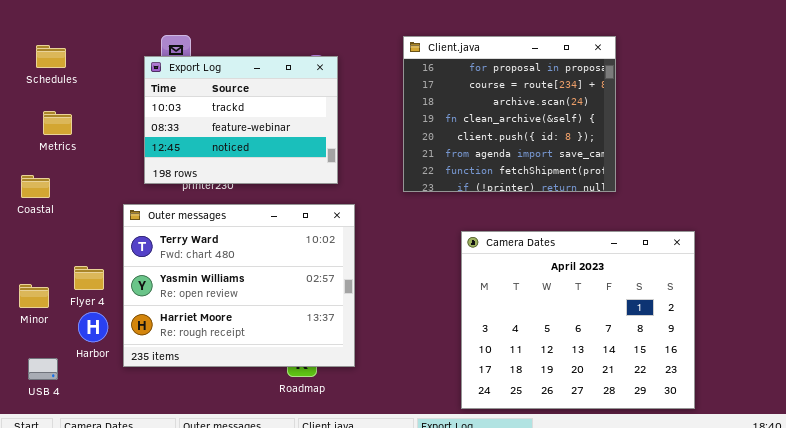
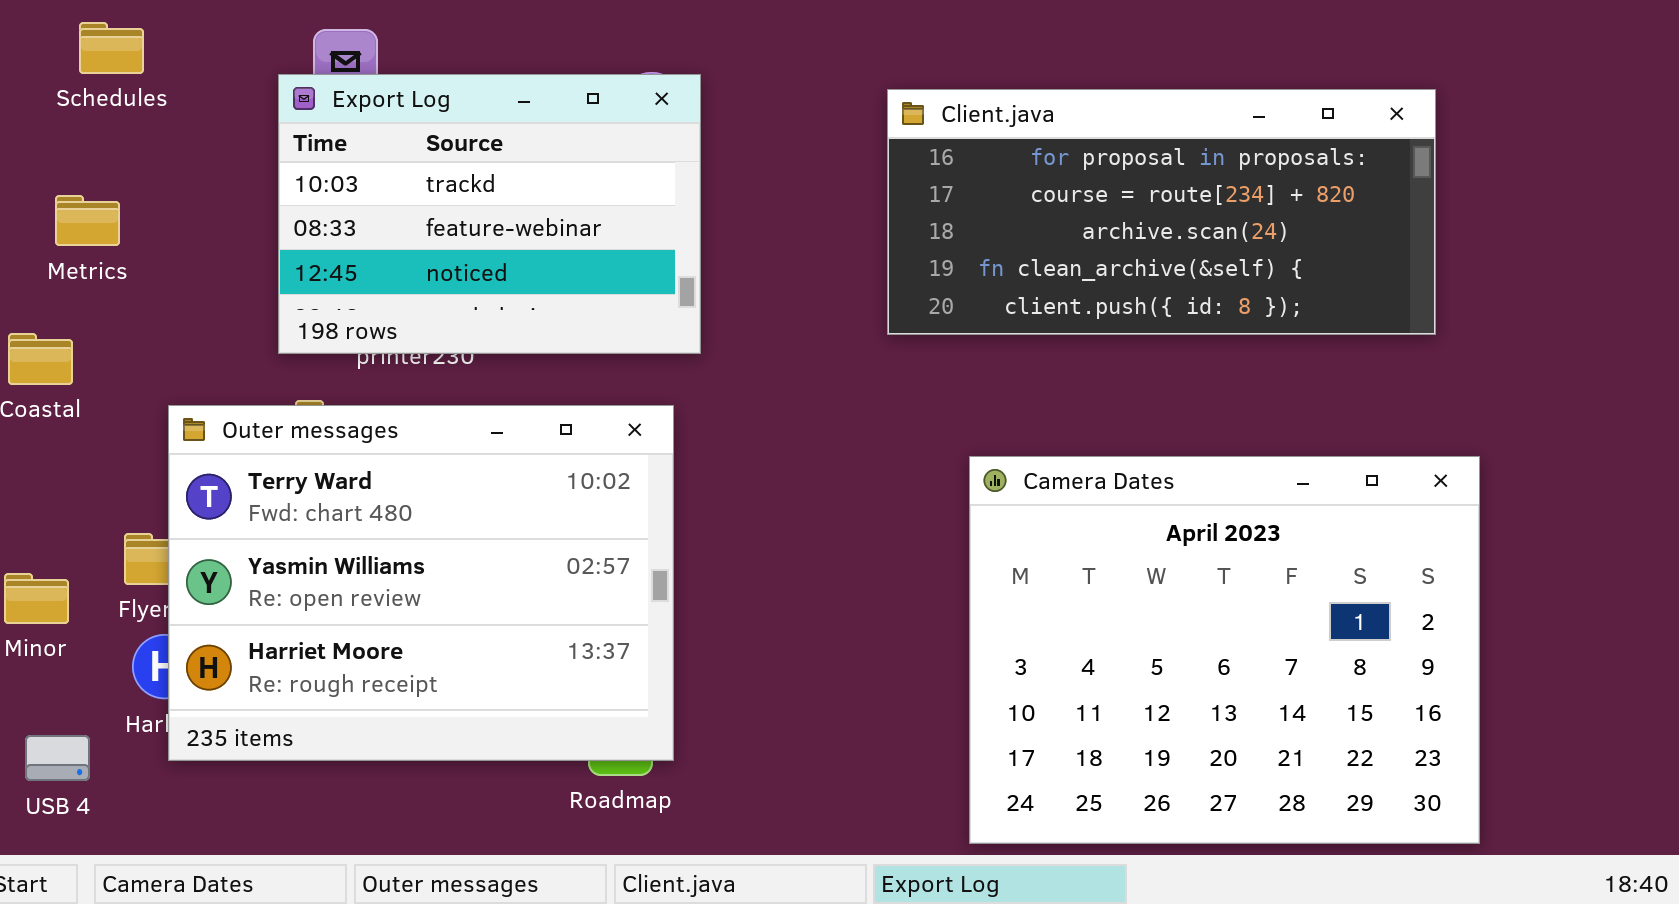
Client.java: [403,36,616,192] -> [887,89,1436,335], moved, resized
Schedules: [36,45,66,68] -> [79,22,144,74], moved
Outer messages: [123,204,355,367] -> [168,405,674,761], moved

